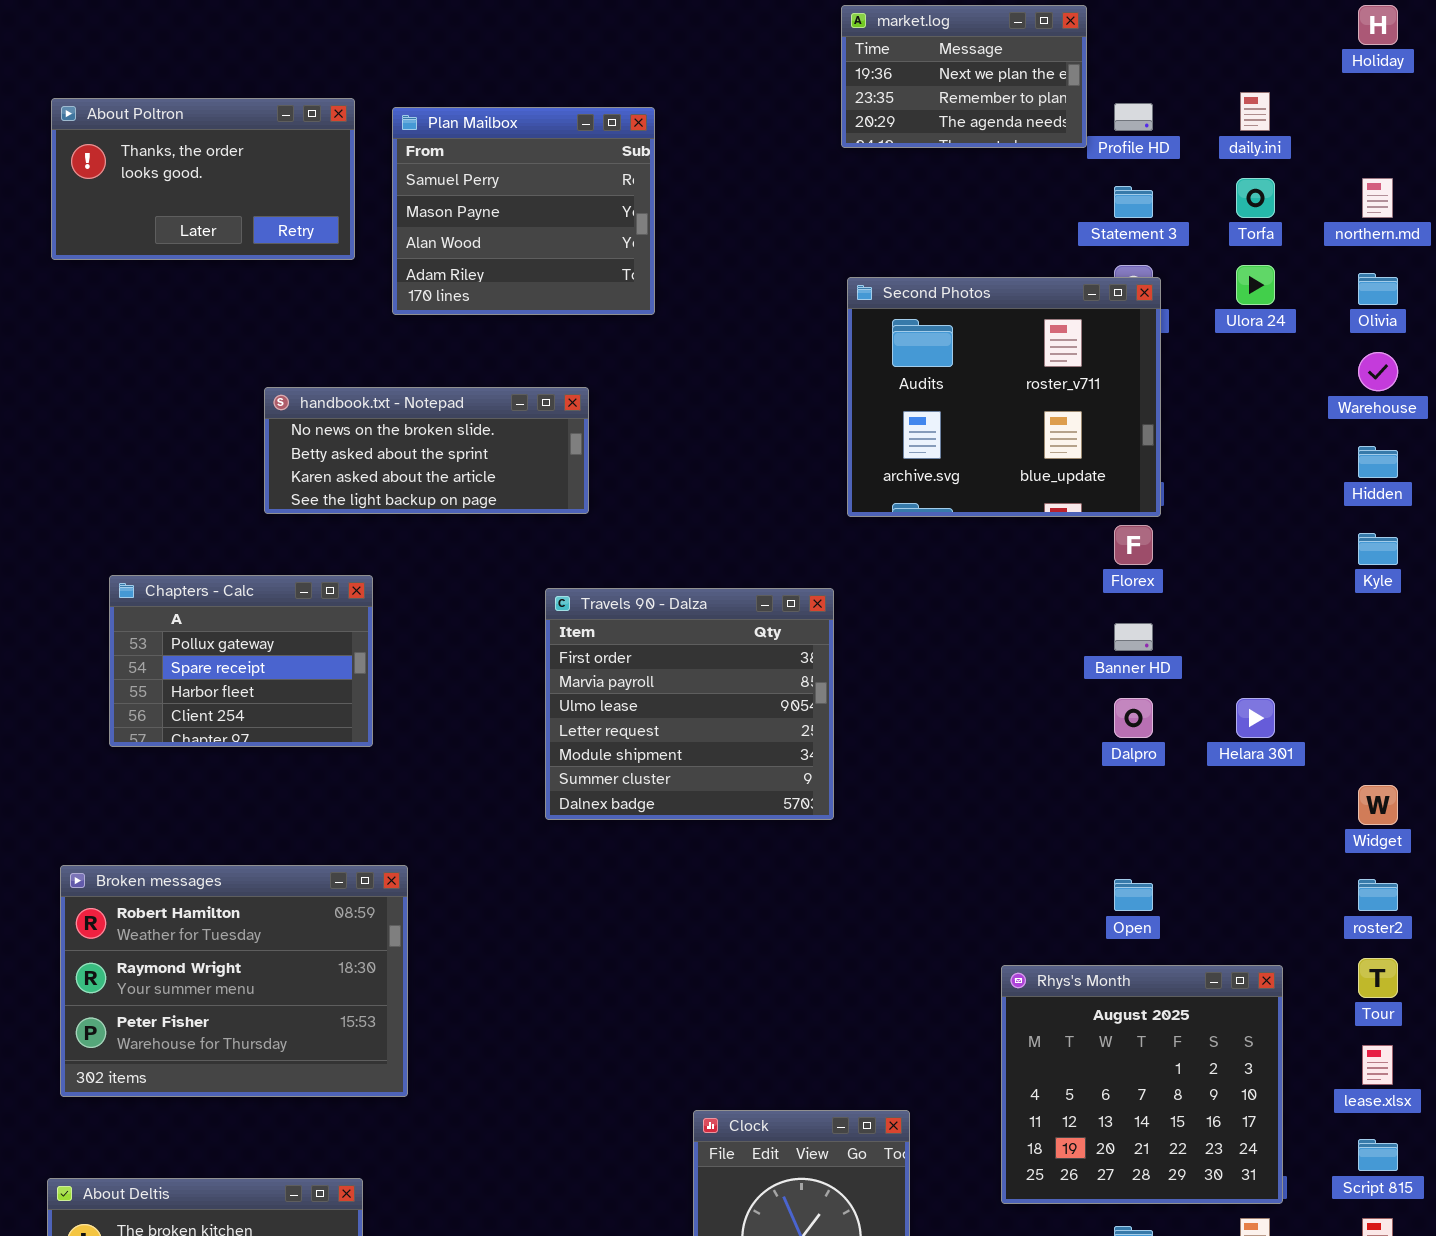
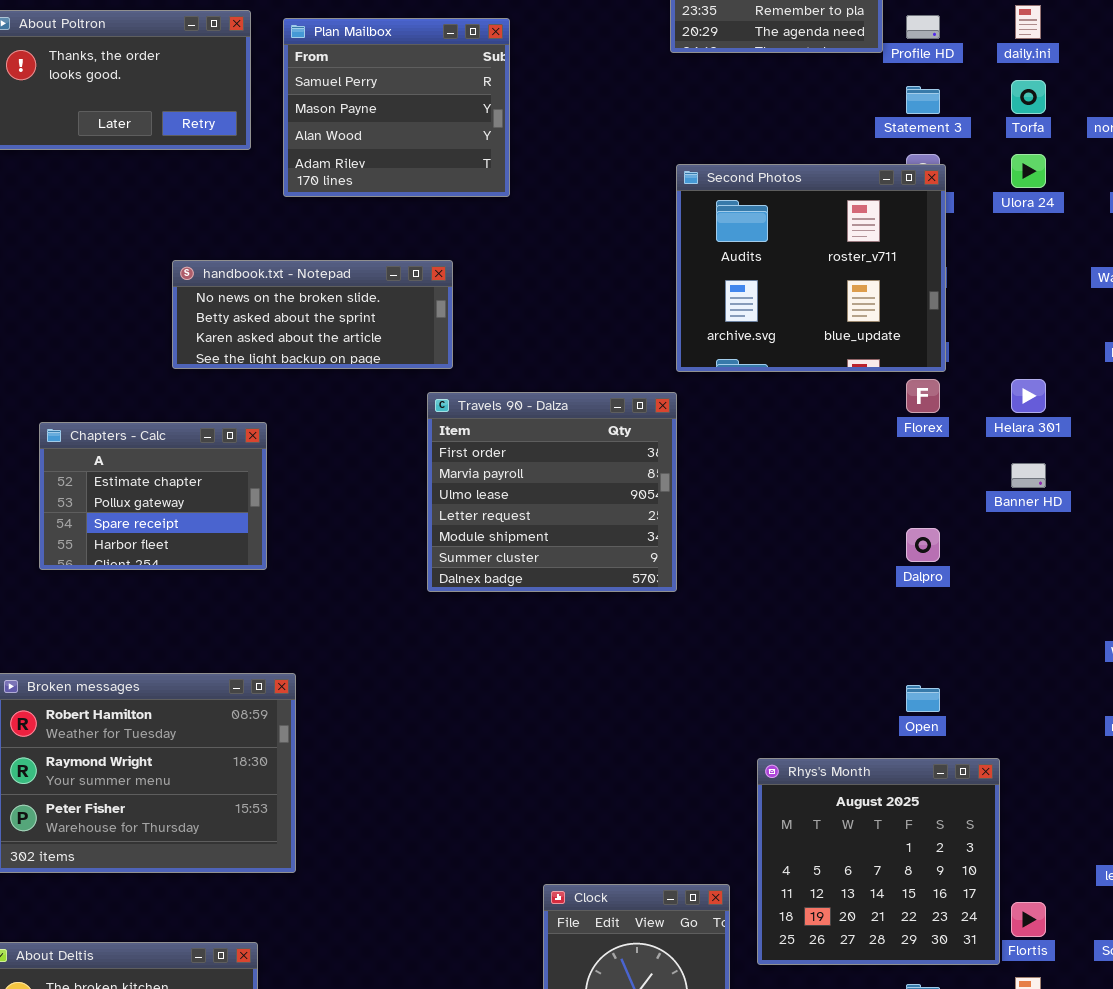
Chapters - Calc: [109,575,373,747] -> [39,422,267,570], scrolled up 1 row
Travels 90 - Dalza: [545,588,834,820] -> [427,392,677,592], moved
Banner HD: [1114,623,1153,651] -> [1011,463,1046,488], moved
Helara 301: [1236,698,1275,738] -> [1011,379,1046,413], moved
Rhys's Month: [1001,965,1283,1204] -> [757,758,1000,965], moved

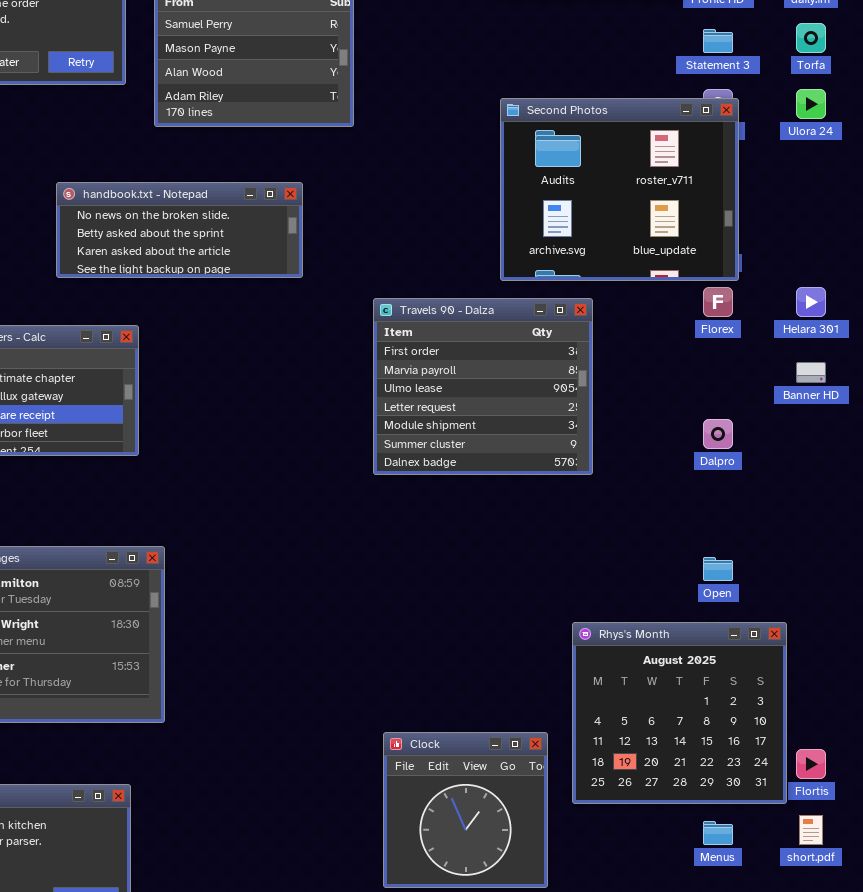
Travels 90 - Dalza: [427,392,677,592] -> [373,298,593,475], moved

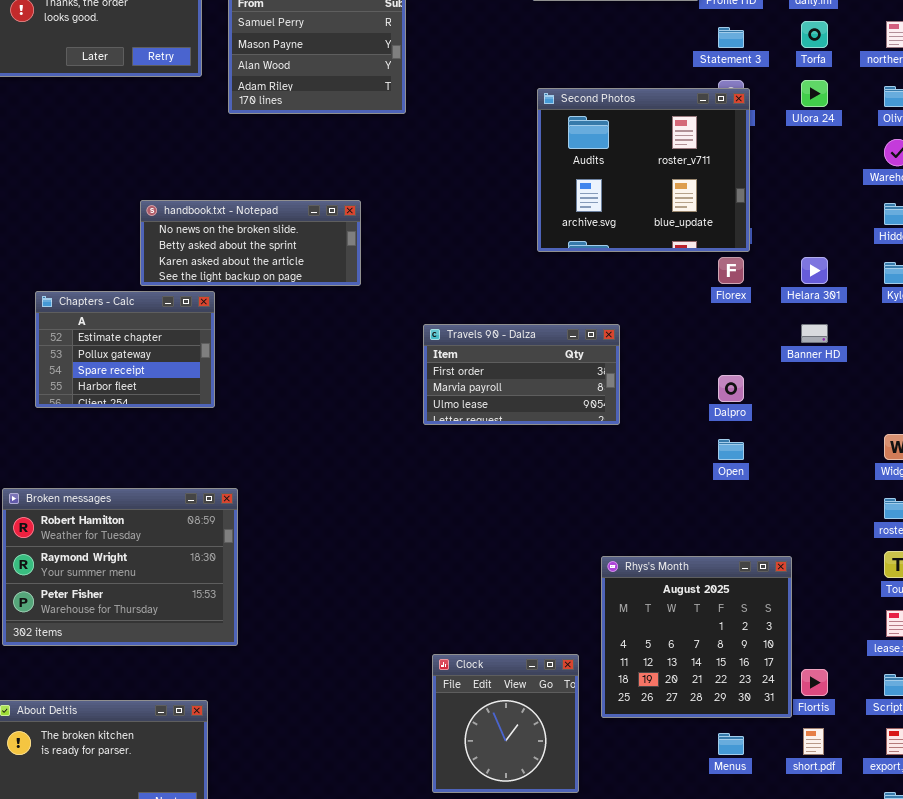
handbook.txt - Notepad: [56,182,303,278] -> [140,200,361,286], moved
Travels 90 - Dalza: [373,298,593,475] -> [423,324,620,425], resized
Open: [703,557,733,581] -> [718,439,744,460], moved

